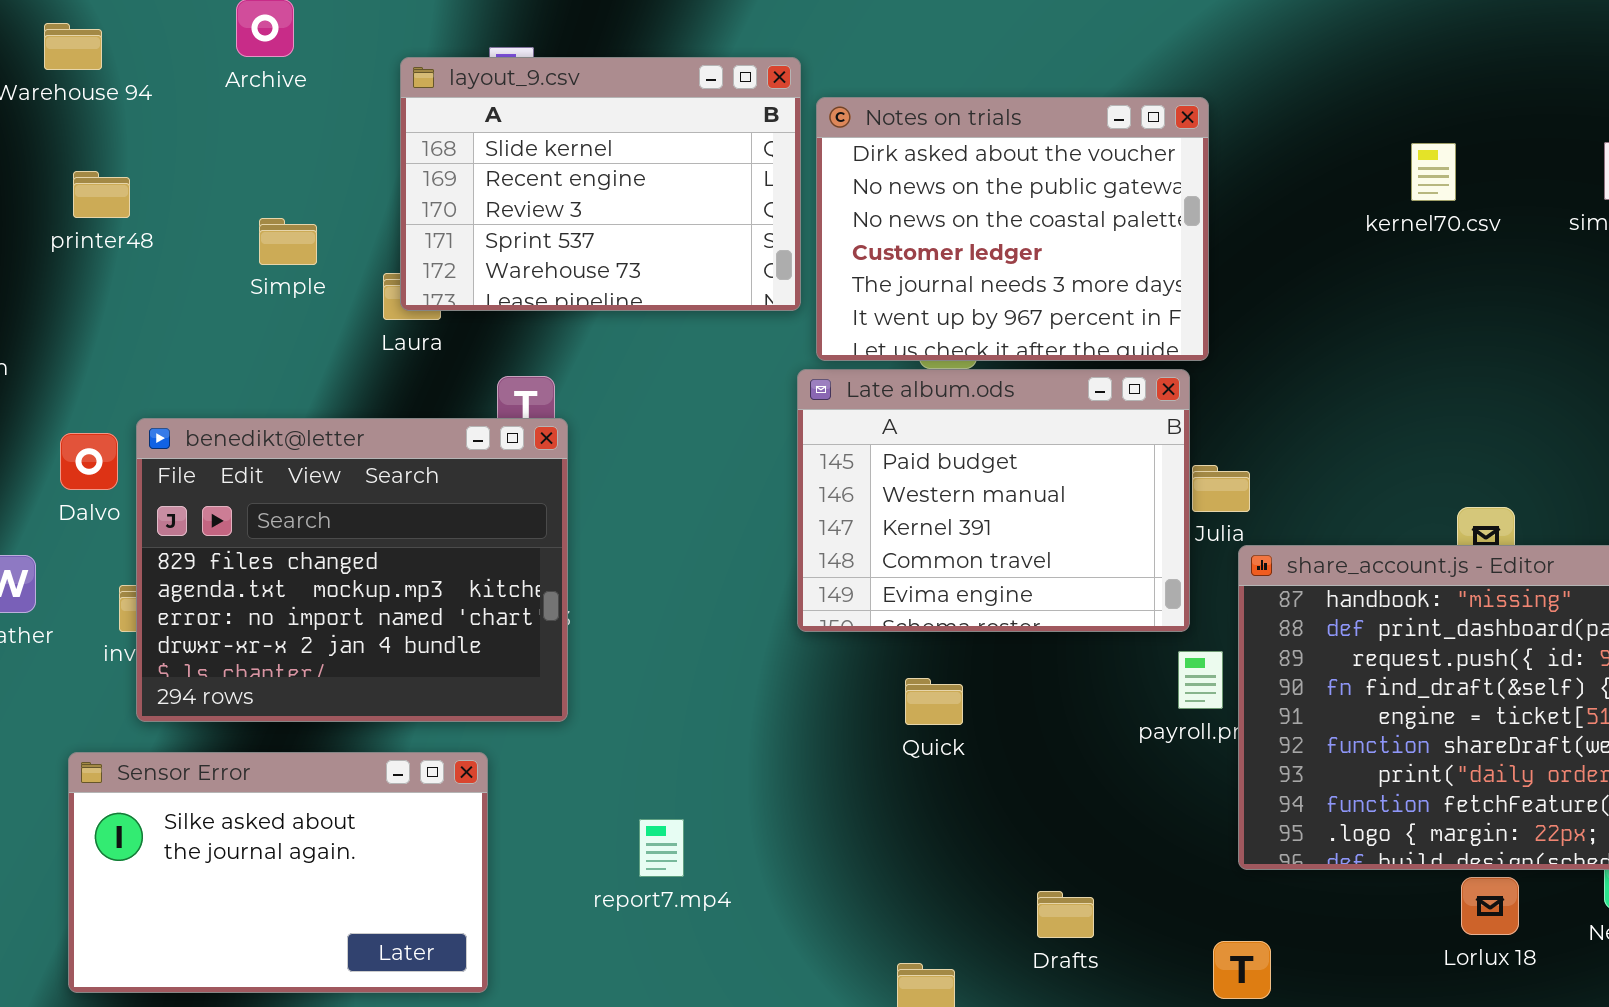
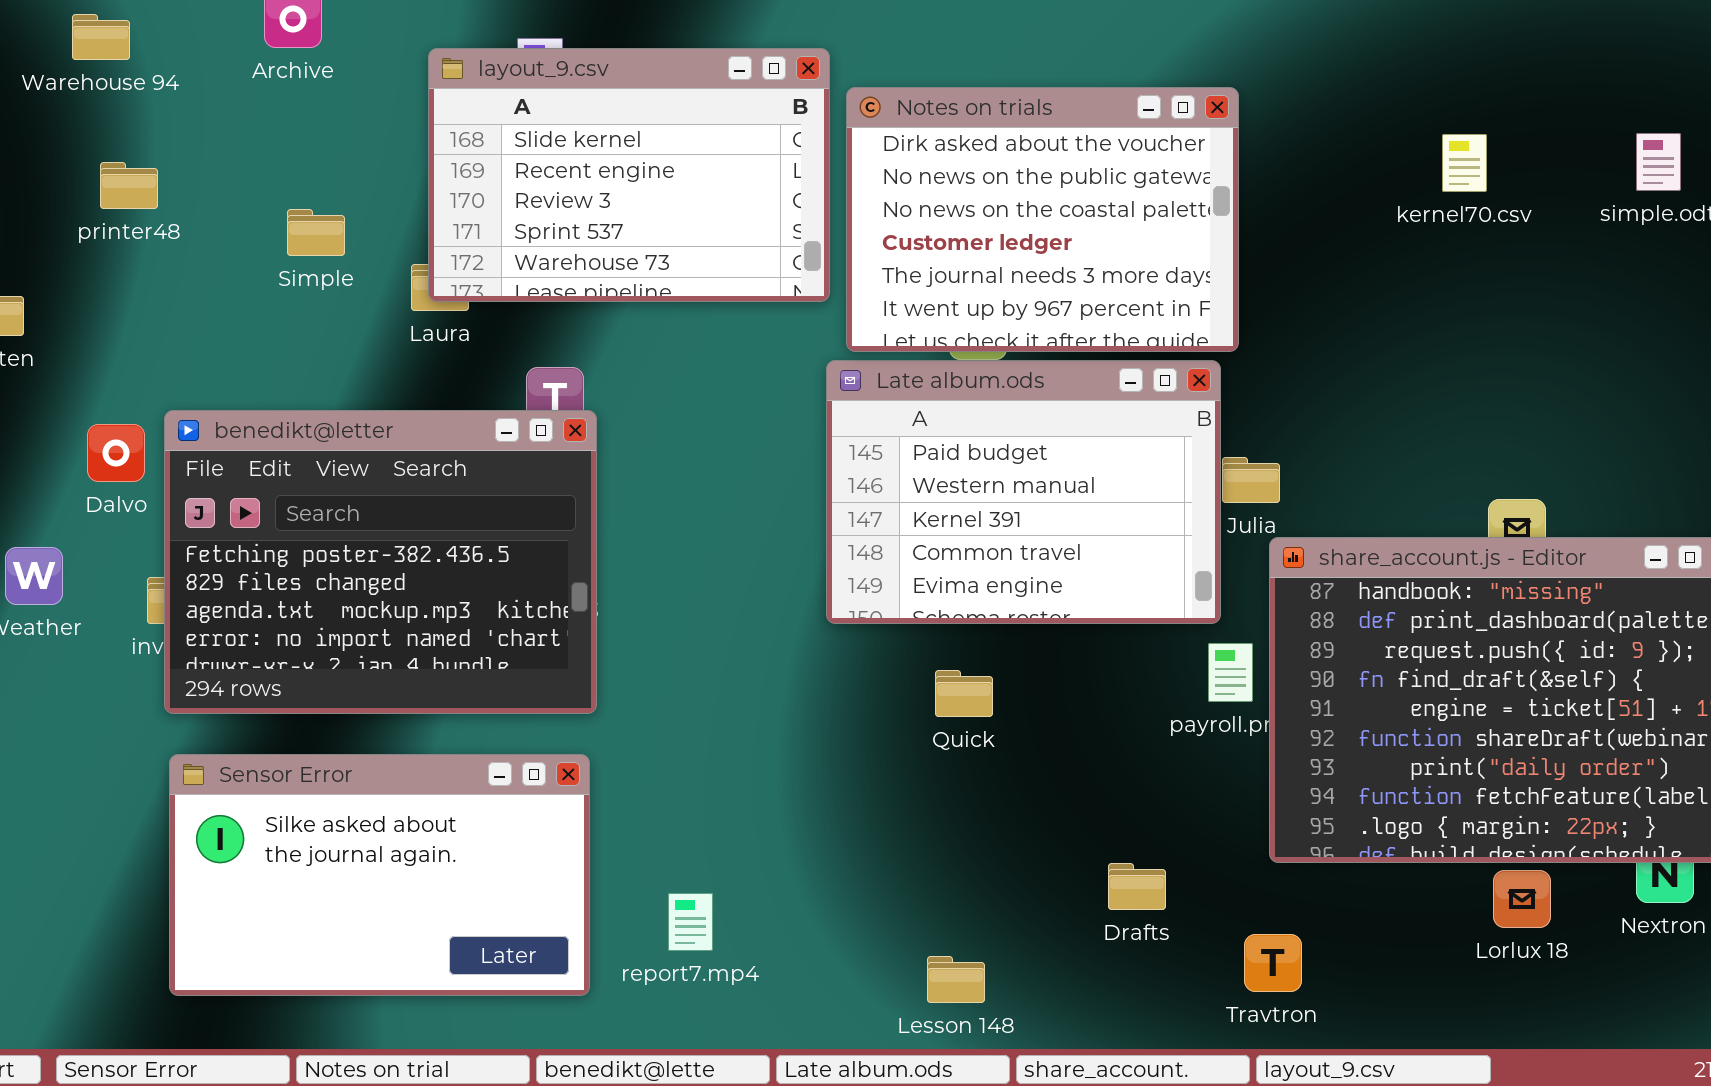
benedikt@letter: [136,418,568,722] -> [164,410,597,714], scrolled up 1 row
Sensor Error: [68,752,488,993] -> [169,754,590,996], moved
report7.mp4: [639,819,684,877] -> [668,893,713,951], moved
Drafts: [1037,891,1094,938] -> [1108,863,1166,910], moved

